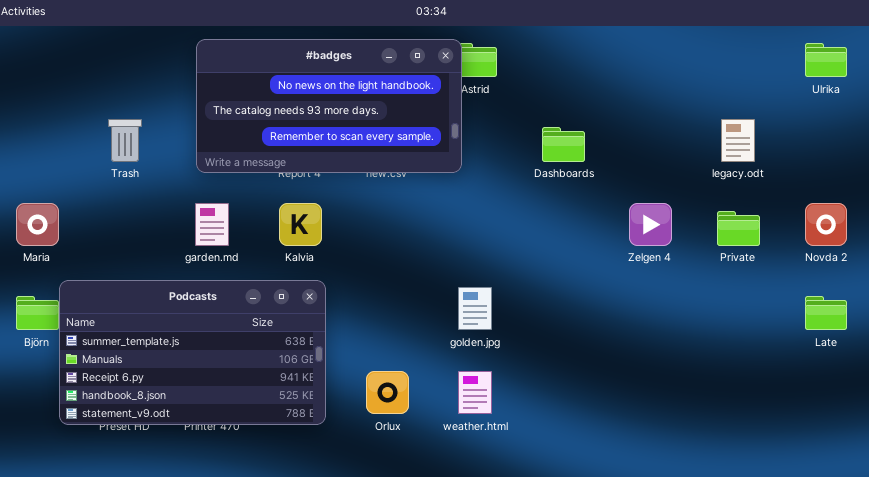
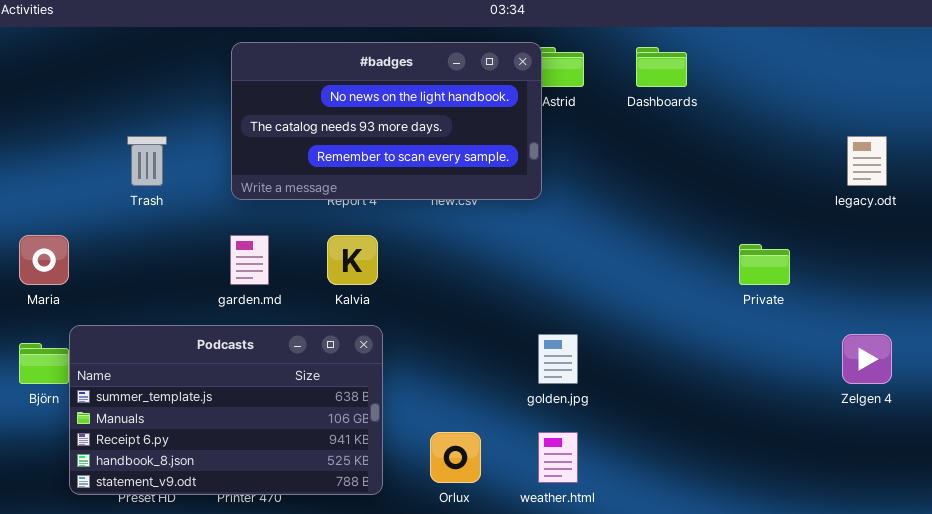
Dashboards: [542,127,585,162] -> [636,47,687,87], moved
Zelgen 4: [629,203,672,246] -> [842,334,892,384], moved
Private: [717,211,760,246] -> [739,244,790,285], moved

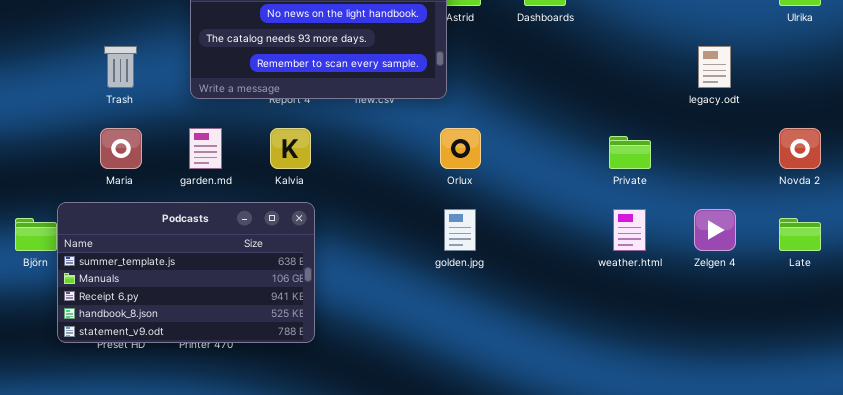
Maria: [19,235,69,285] -> [100,128,142,169], moved
Orlux: [430,432,481,483] -> [440,128,481,169], moved
weather.html: [538,432,578,483] -> [613,209,646,251], moved

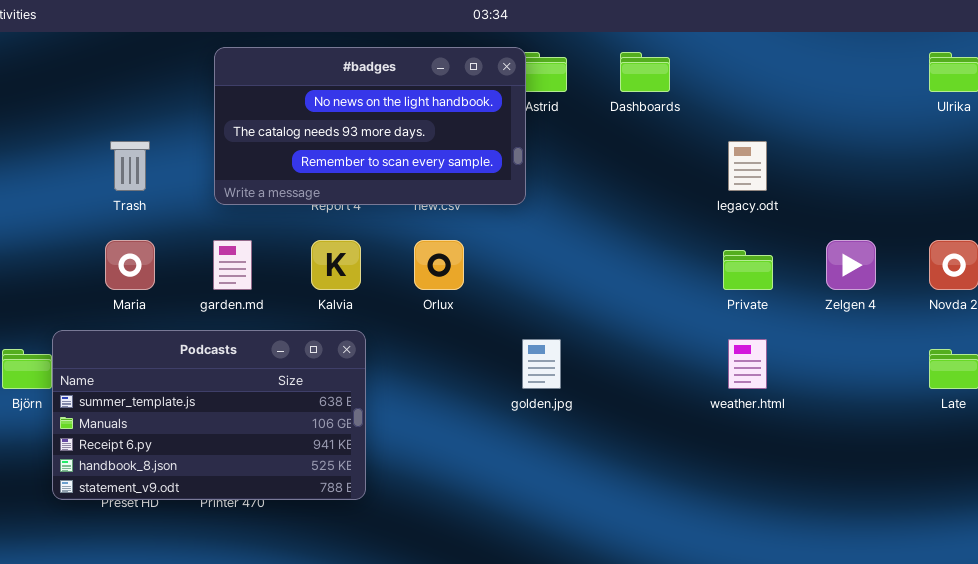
legacy.odt: [698,46,731,88] -> [728,141,767,191], moved
Orlux: [440,128,481,169] -> [414,240,464,290], moved
Zelgen 4: [694,209,736,251] -> [826,240,876,290], moved

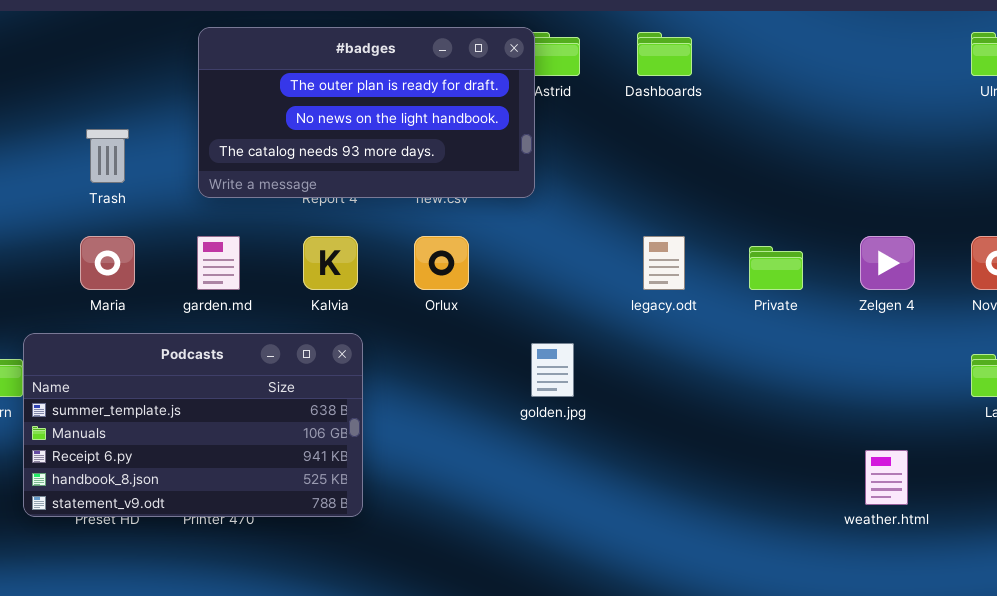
#badges: [214,47,526,205] -> [198,27,535,198], scrolled up 1 row
legacy.odt: [728,141,767,191] -> [643,236,685,290], moved
weather.html: [728,339,767,389] -> [865,450,908,505], moved

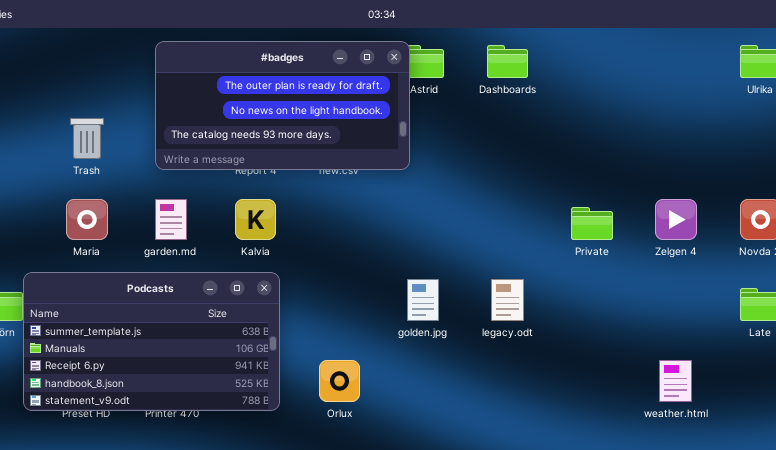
Orlux: [414,236,469,290] -> [319,360,360,402], moved
legacy.odt: [643,236,685,290] -> [491,279,524,321], moved

